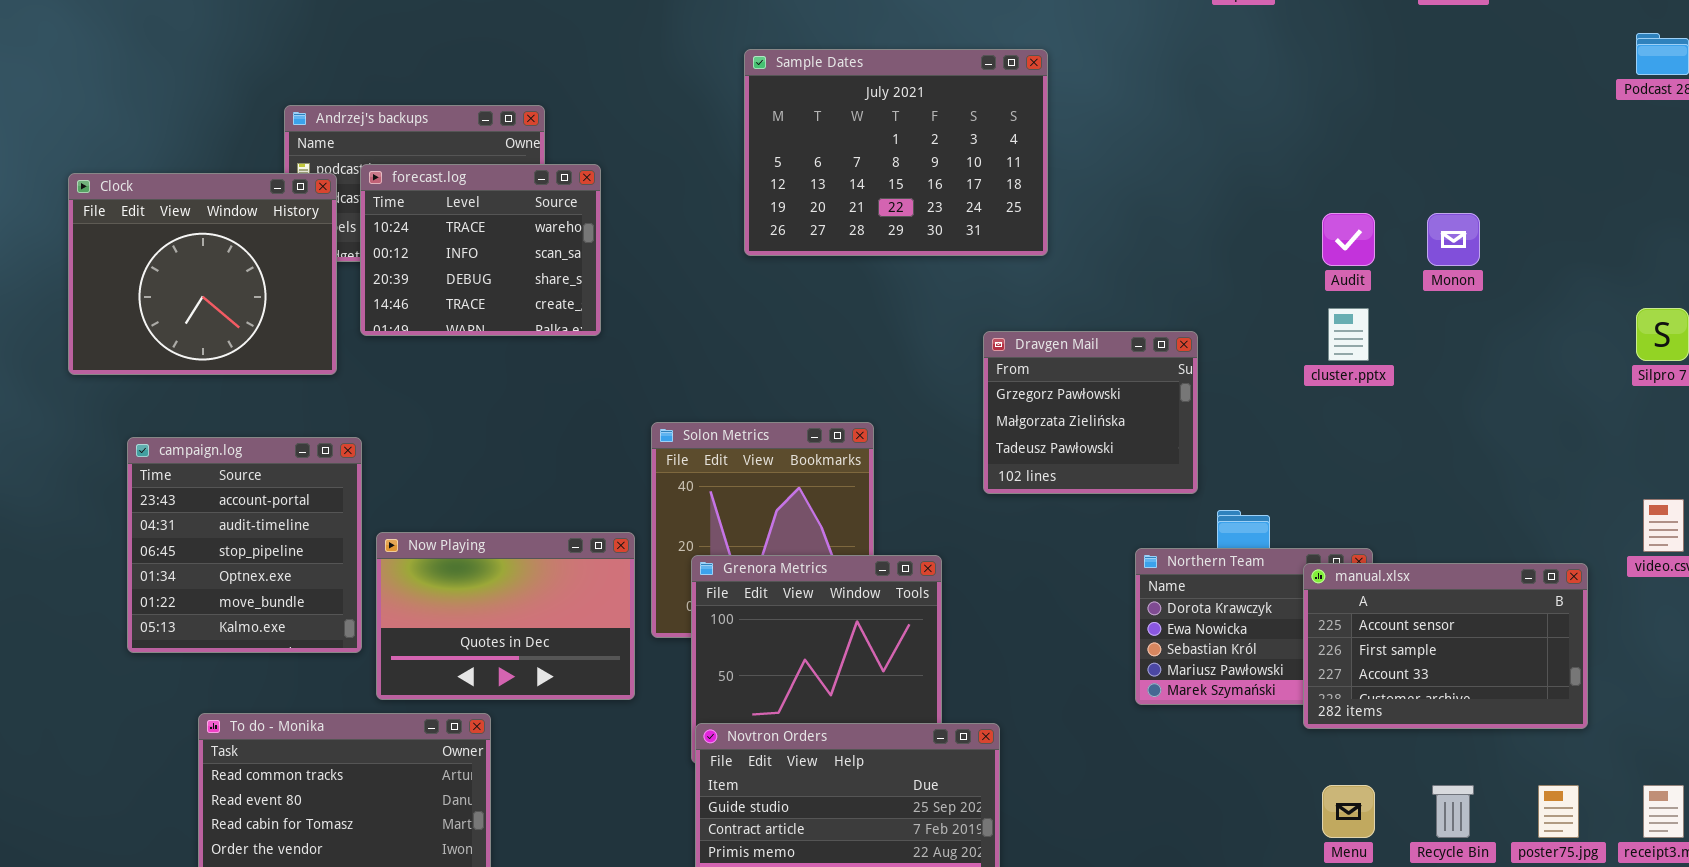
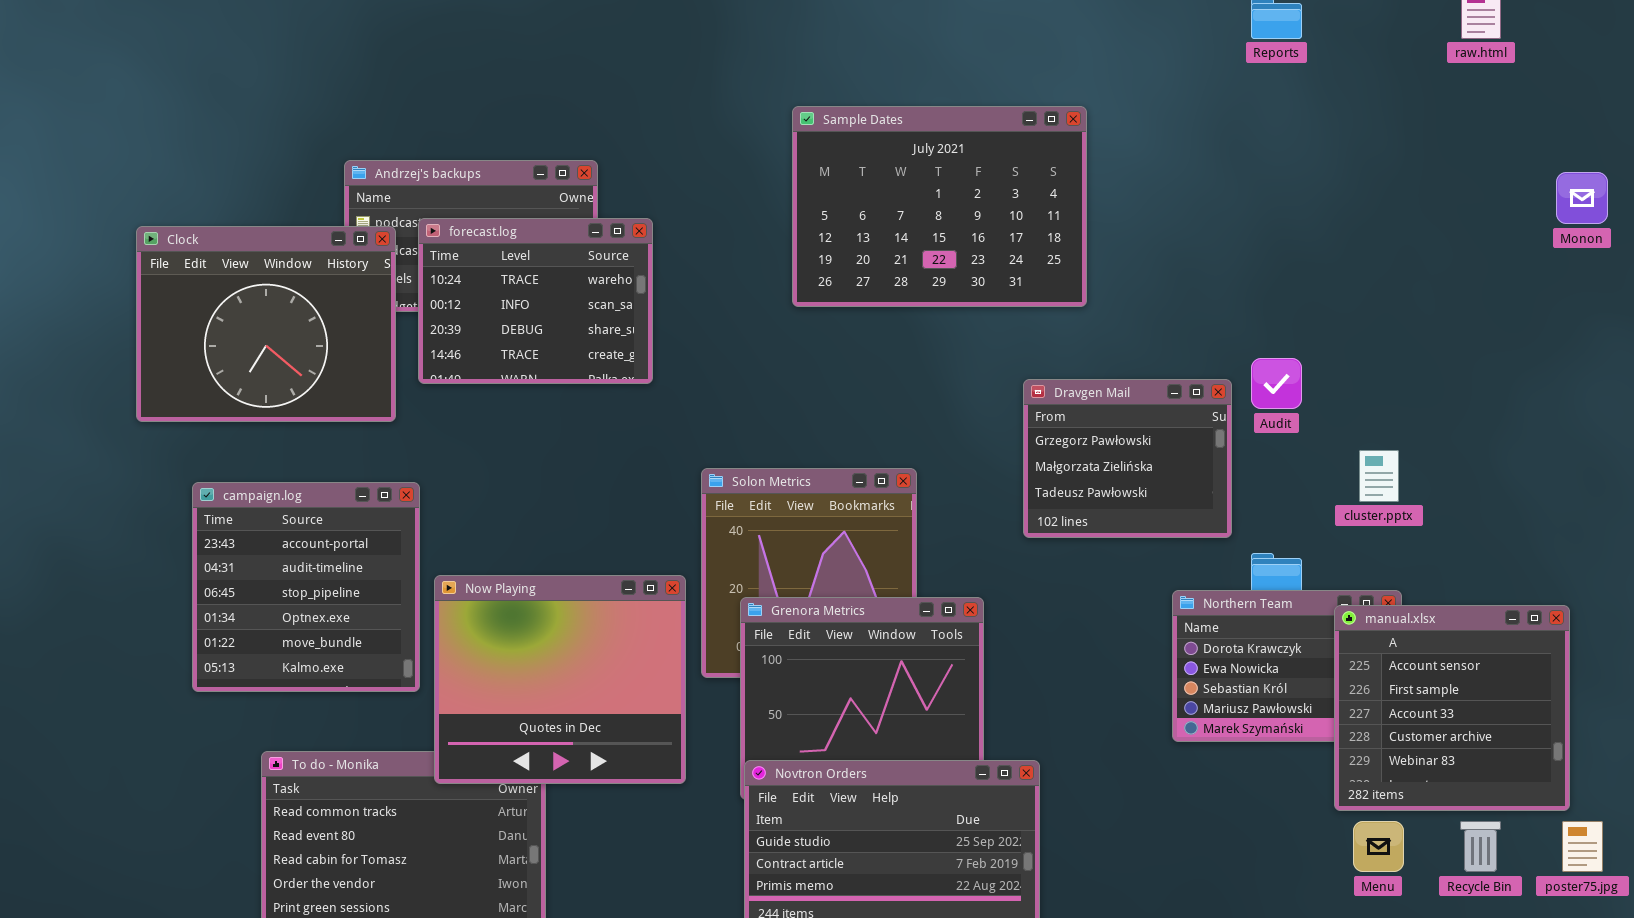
Audit: [1322,213,1375,266] -> [1251,358,1302,409], moved
Monon: [1427,213,1480,266] -> [1556,172,1608,224], moved
cluster.pptx: [1328,308,1369,361] -> [1359,450,1399,502], moved
Now Playing: [376,532,635,700] -> [434,575,686,784], resized
manual.xlsx: [1303,563,1588,729] -> [1334,605,1570,811], resized

